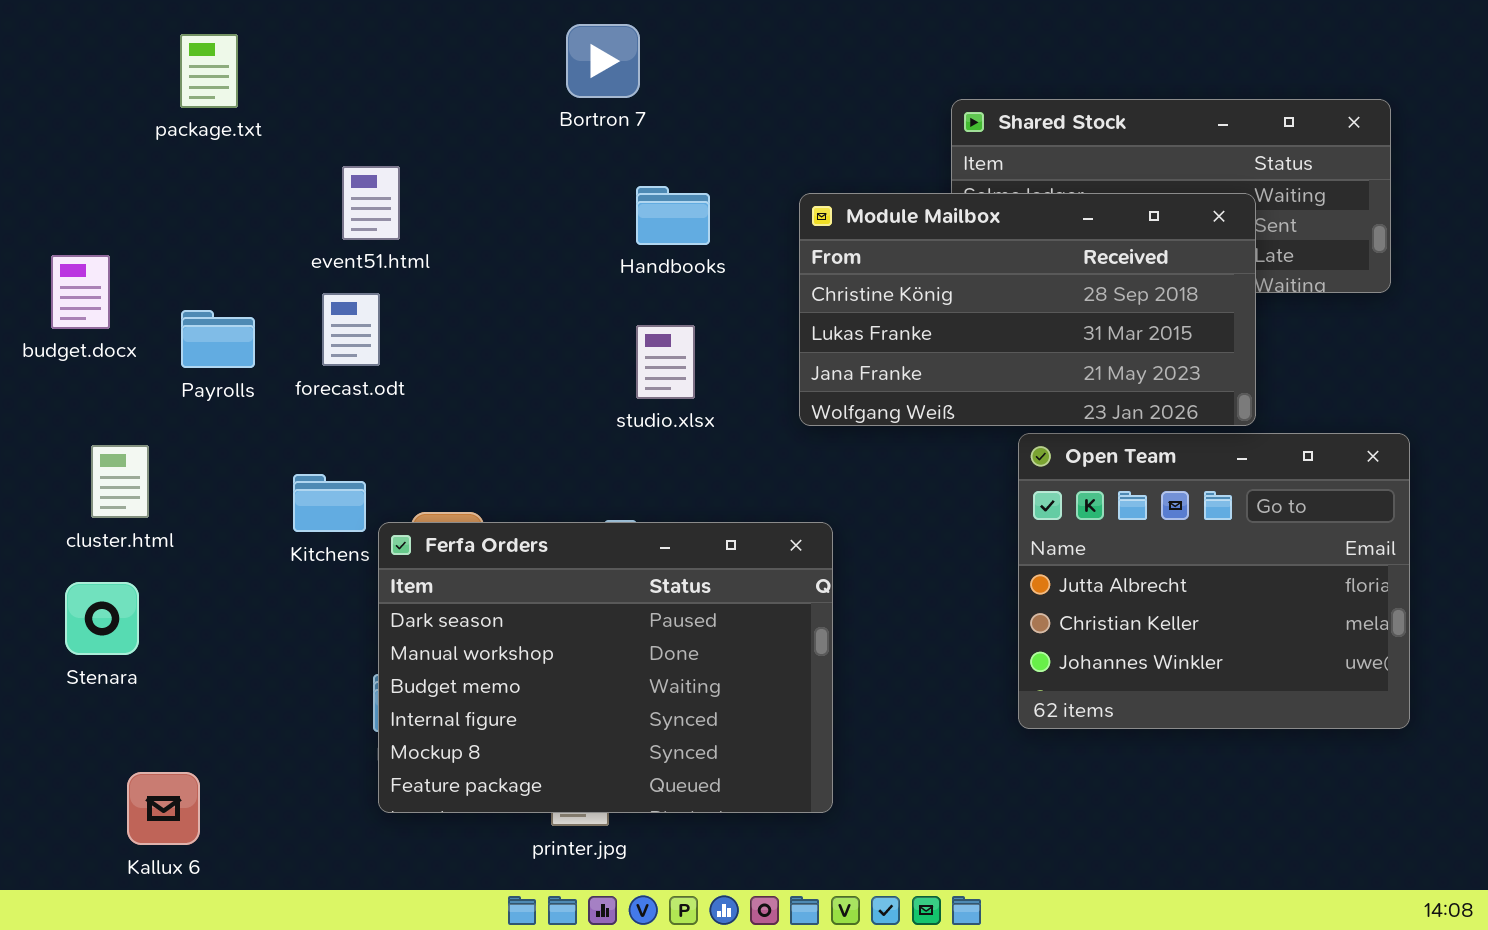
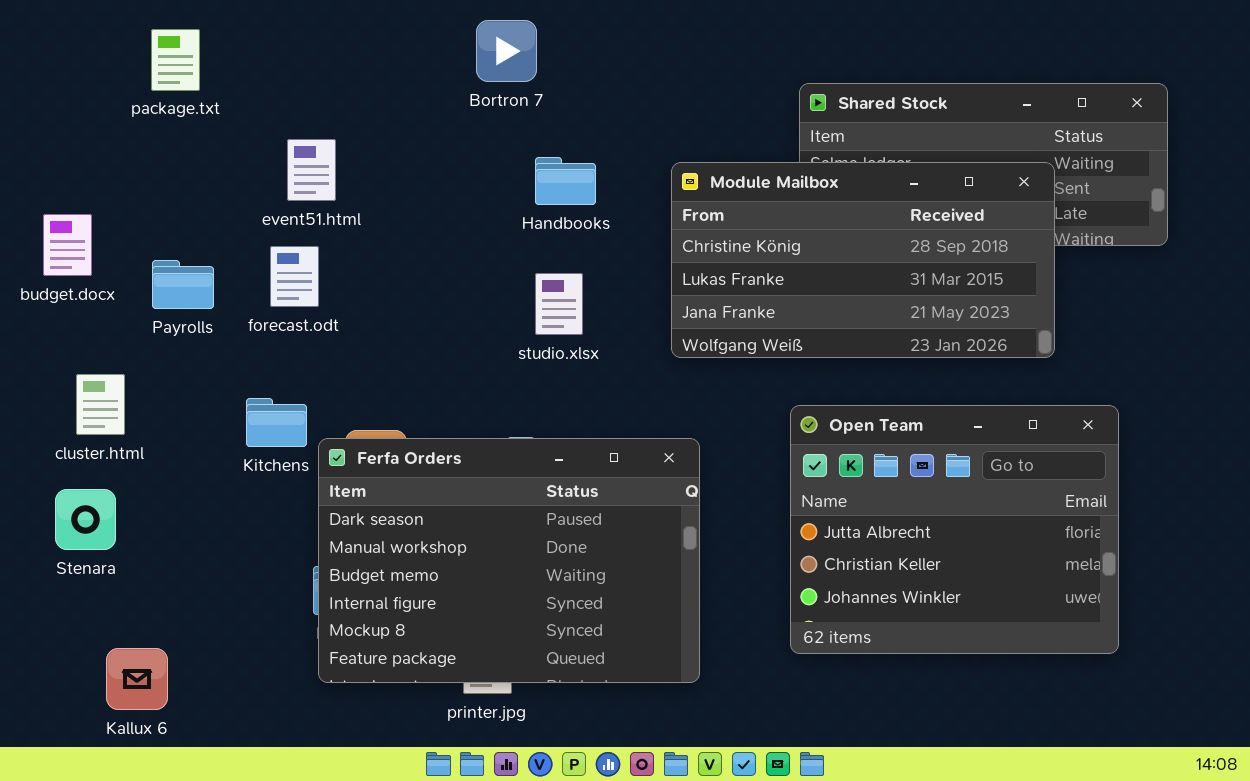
Open Team: [1018,433,1410,729] -> [790,405,1119,654], moved

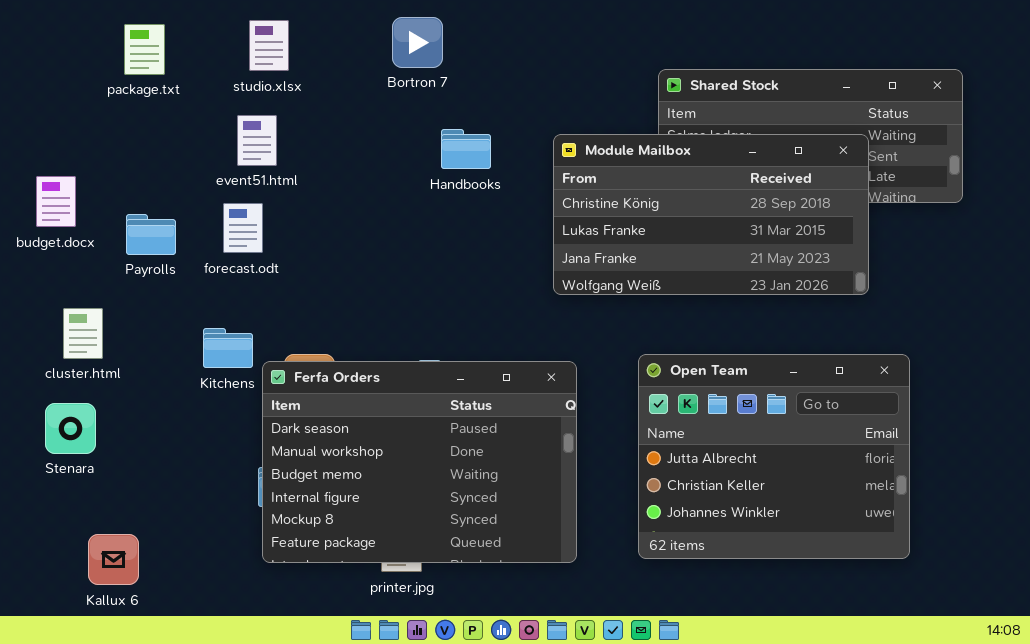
studio.xlsx: [535,273,583,335] -> [249,20,289,71], moved
Open Team: [790,405,1119,654] -> [638,354,910,559], moved

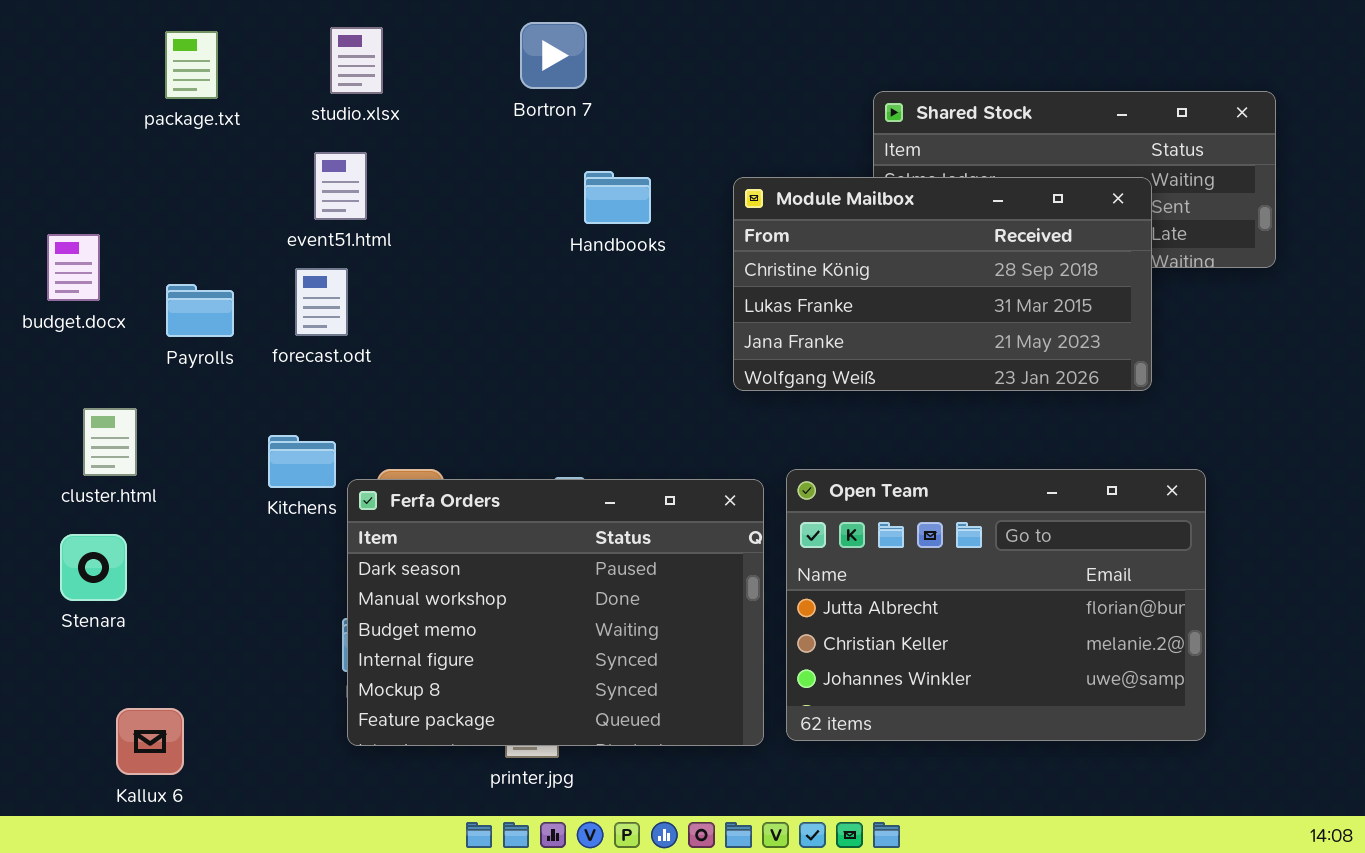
Open Team: [638,354,910,559] -> [786,469,1206,741], resized

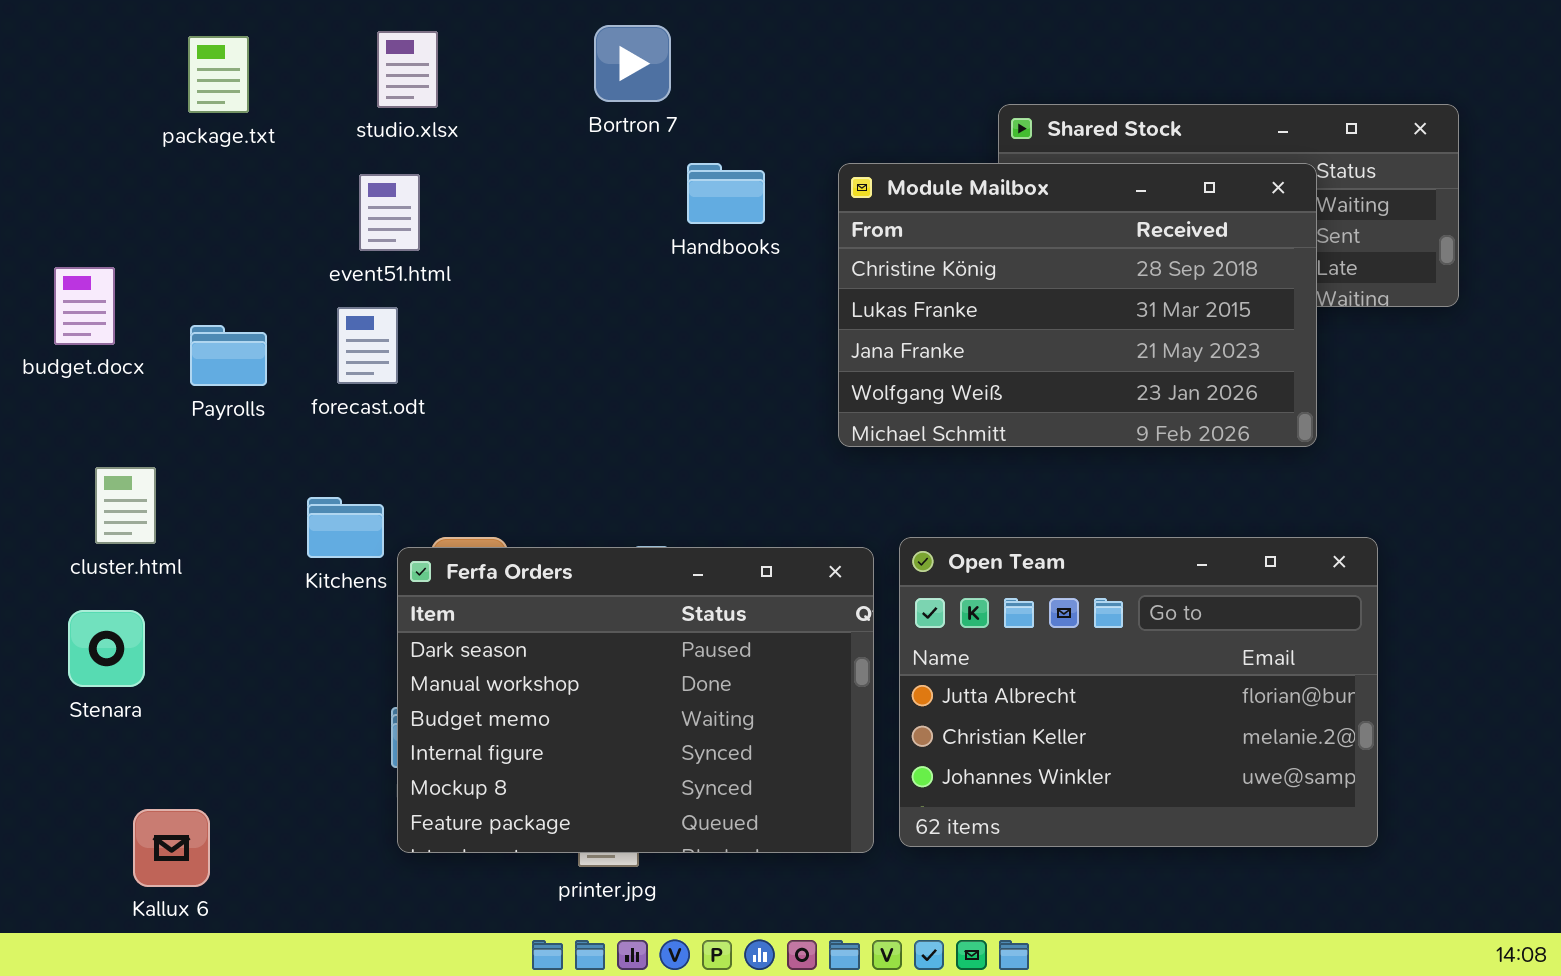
Handbooks: [584,171,651,224] -> [687,163,765,224], moved
Module Mailbox: [733,177,1152,391] -> [838,163,1317,447], resized

